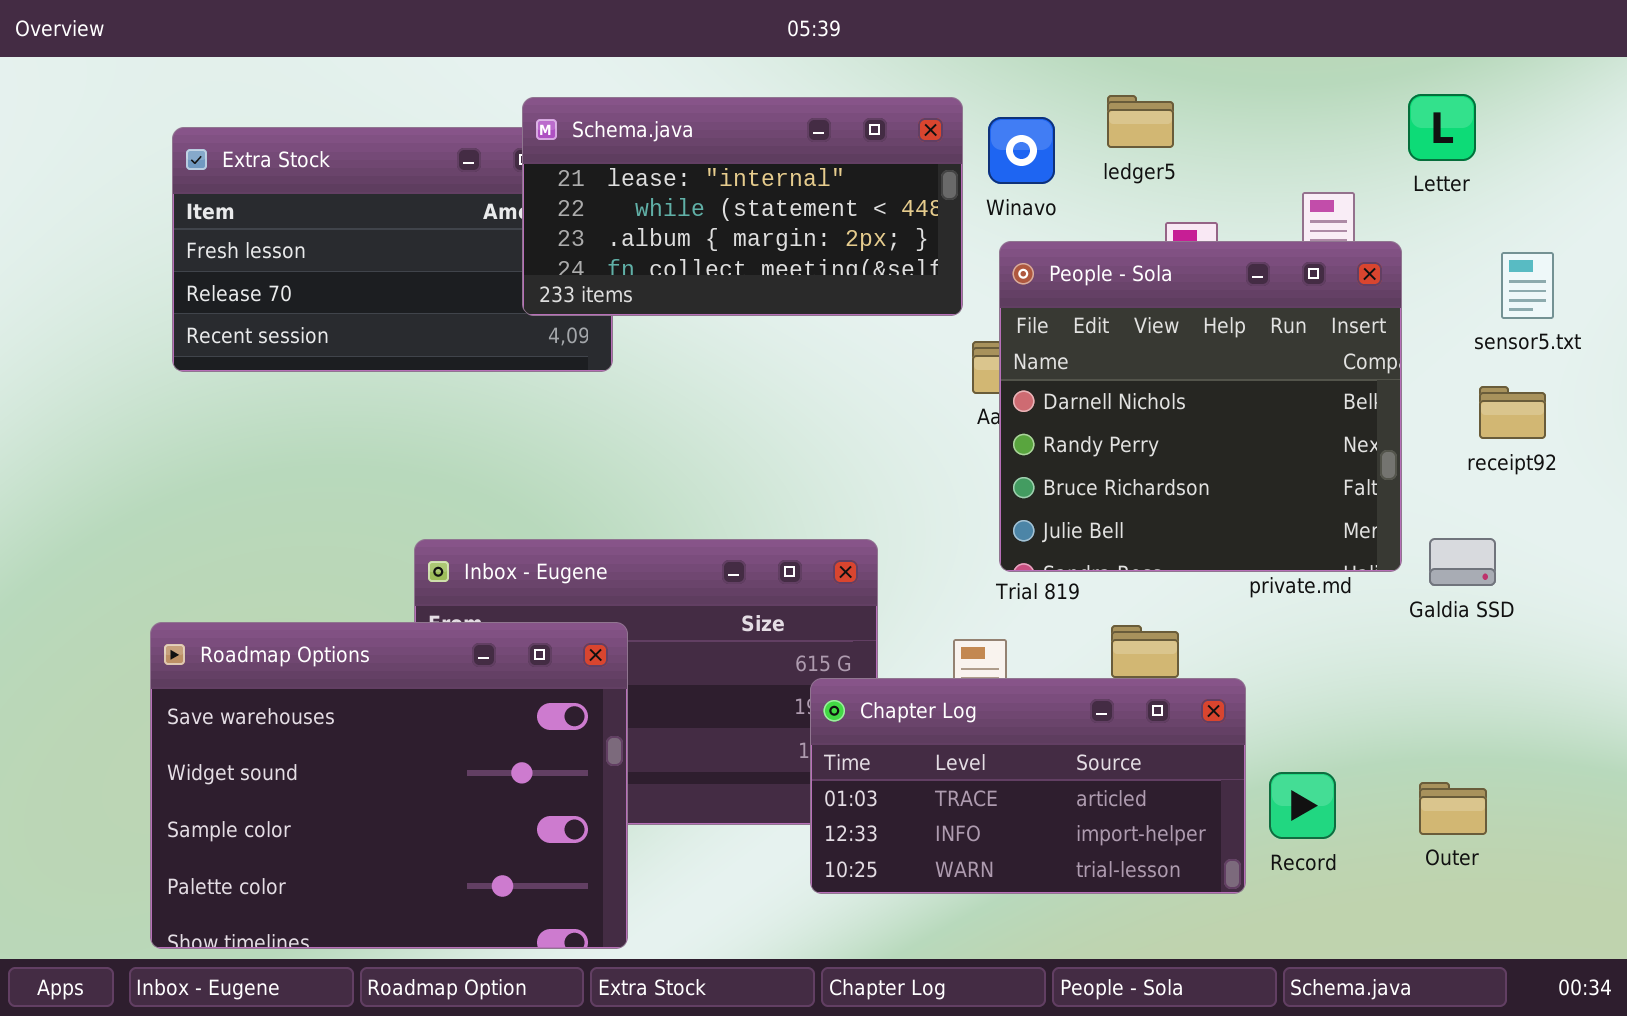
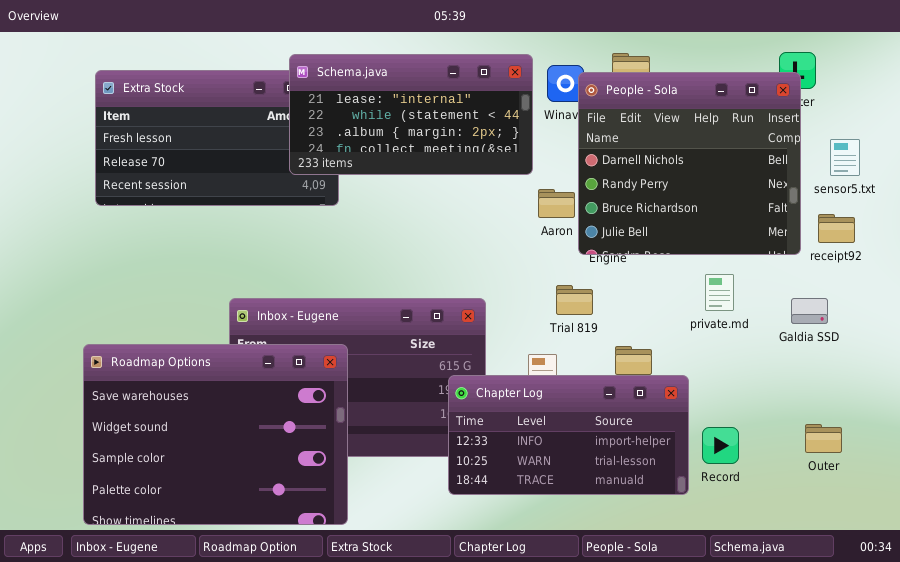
People - Sola: [999,241,1402,572] -> [578,72,801,255], moved
Chapter Log: [810,678,1246,894] -> [448,375,689,495], scrolled down 1 row
Outer: [1419,782,1487,835] -> [805,424,842,453], moved

